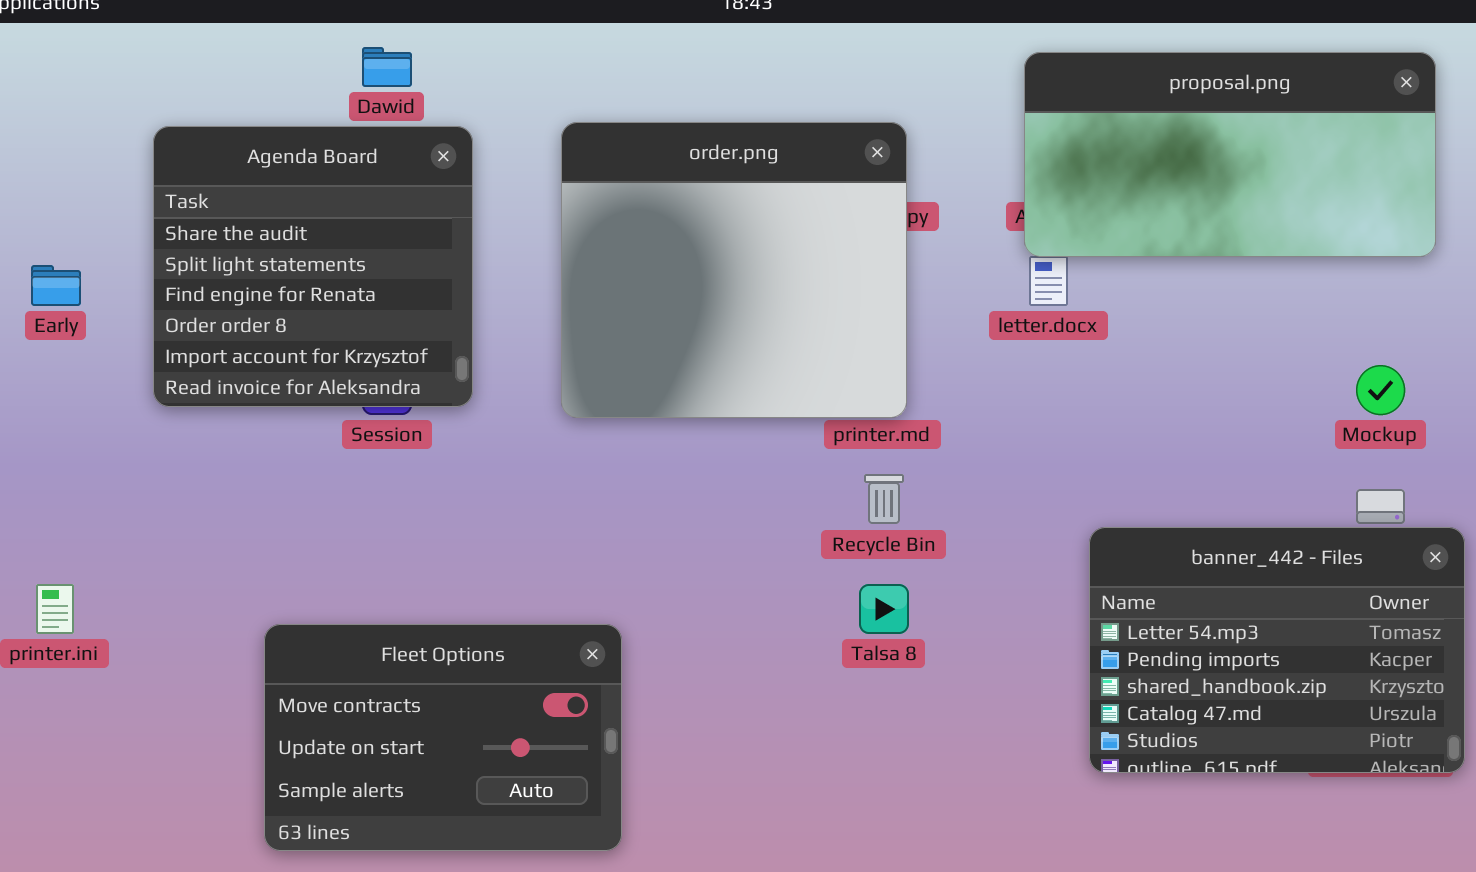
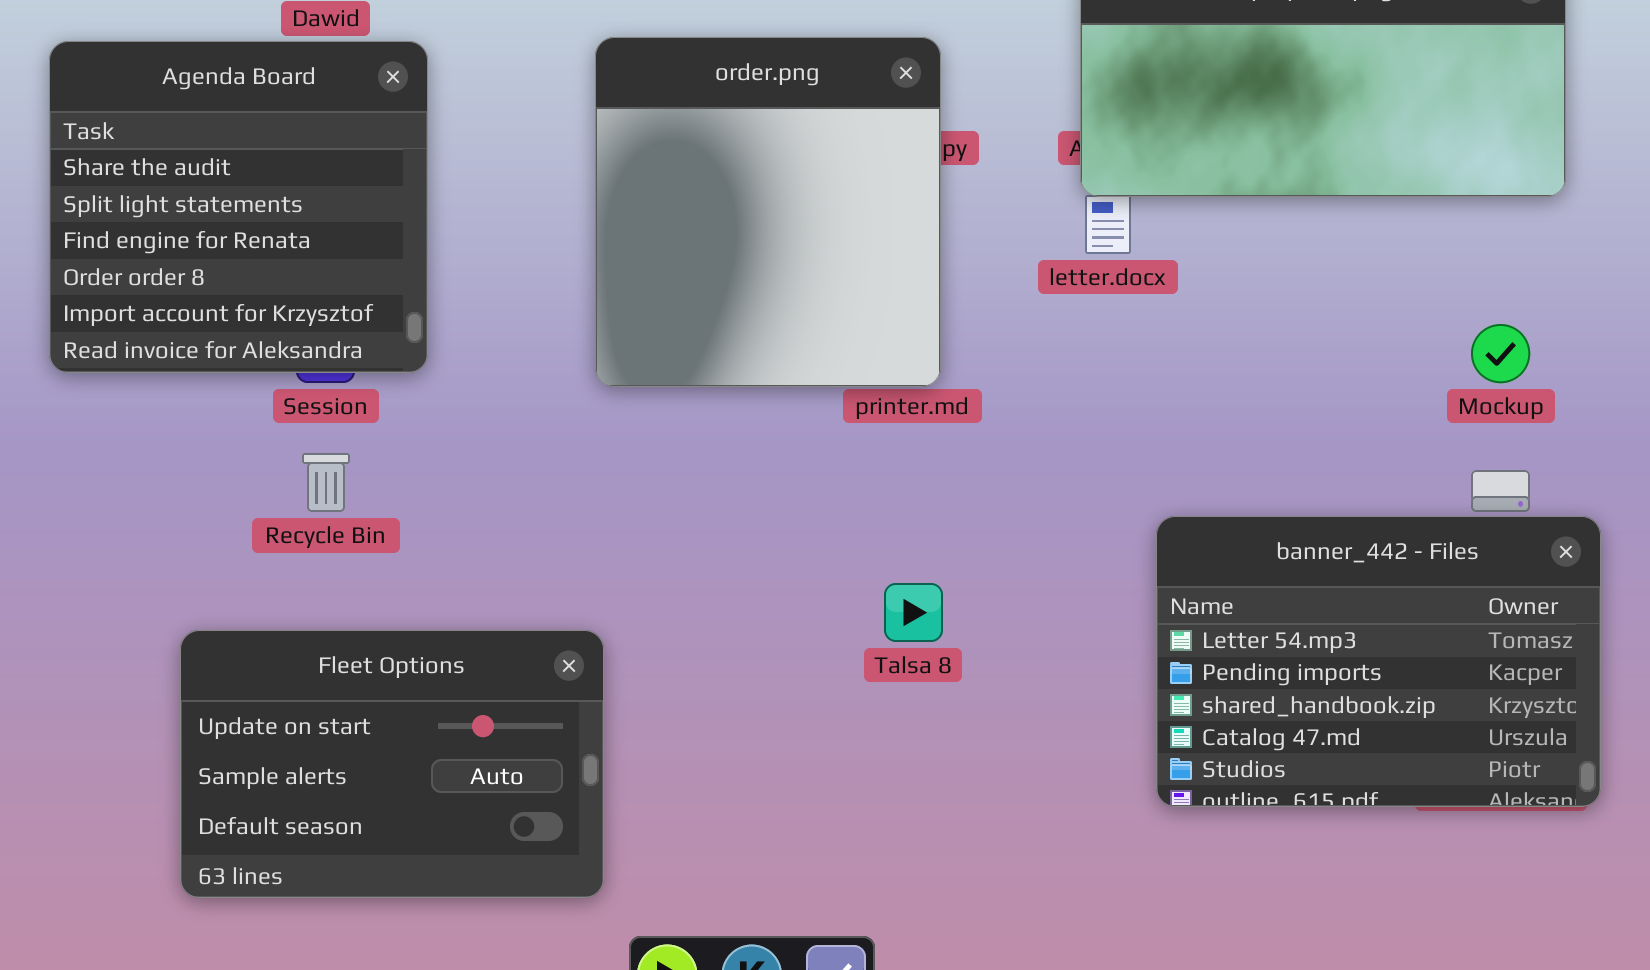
order.png: [561,122,907,418] -> [595,37,941,387], resized
Recycle Bin: [864,474,904,524] -> [302,453,350,512], moved
Fleet Options: [264,624,622,851] -> [180,630,604,898], scrolled down 1 row

